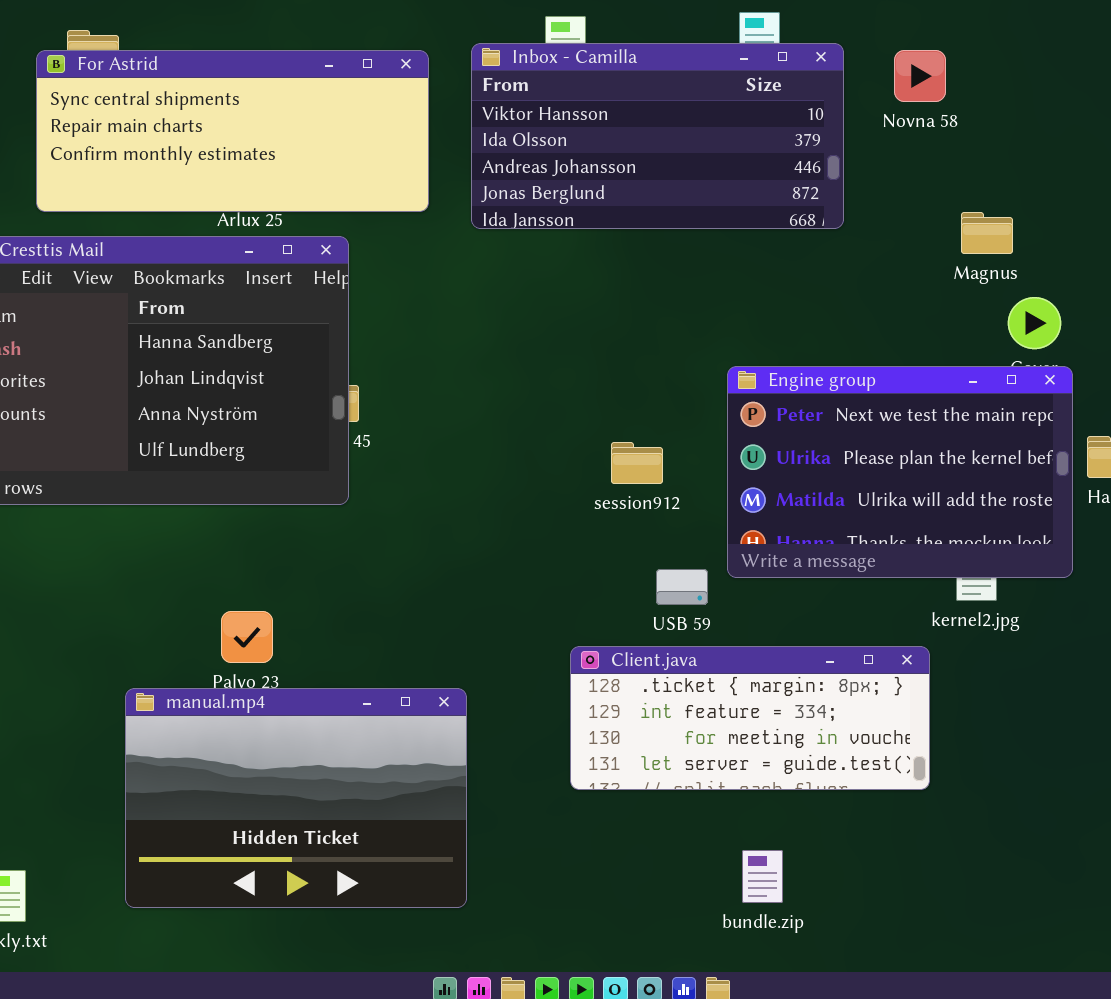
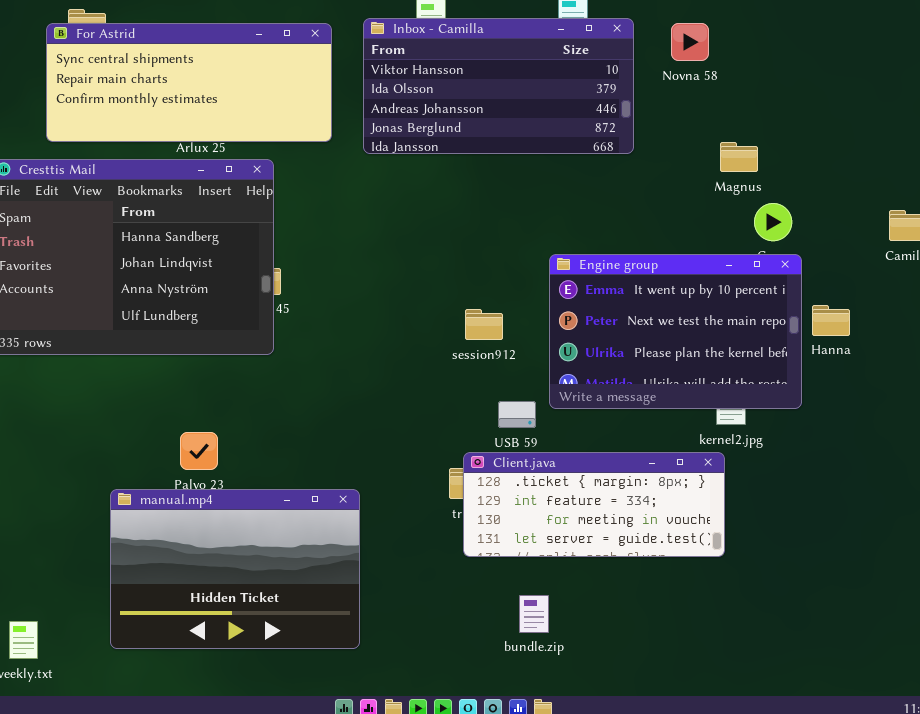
Engine group: [727,366,1073,578] -> [549,254,802,409], scrolled up 1 row
Client.java: [570,646,930,790] -> [463,452,725,557], moved
bundle.zip: [742,850,783,903] -> [519,595,549,633], moved

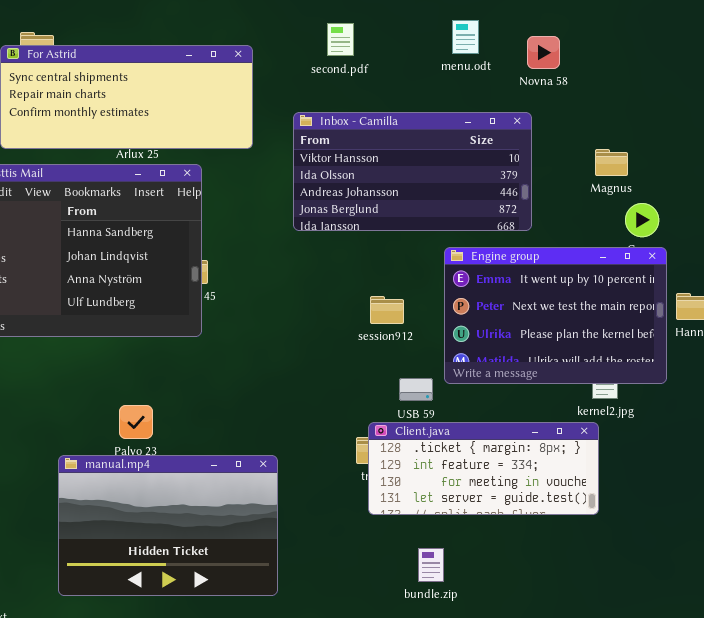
Inbox - Camilla: [363,18,634,154] -> [293,112,532,231], moved
Novna 58: [671,23,709,61] -> [527,36,560,69], moved

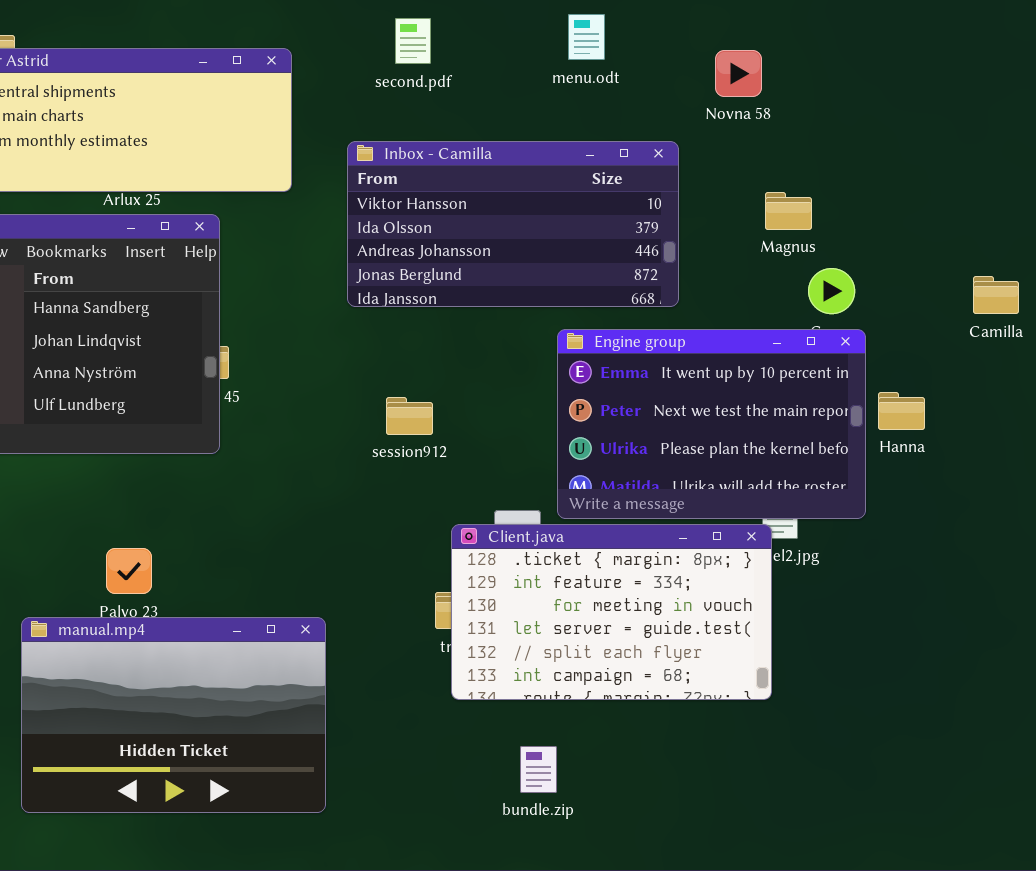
Novna 58: [527,36,560,69] -> [715,50,762,97], moved
session912: [370,296,404,324] -> [386,397,433,435], moved
Client.java: [368,422,599,515] -> [451,524,772,700], resized

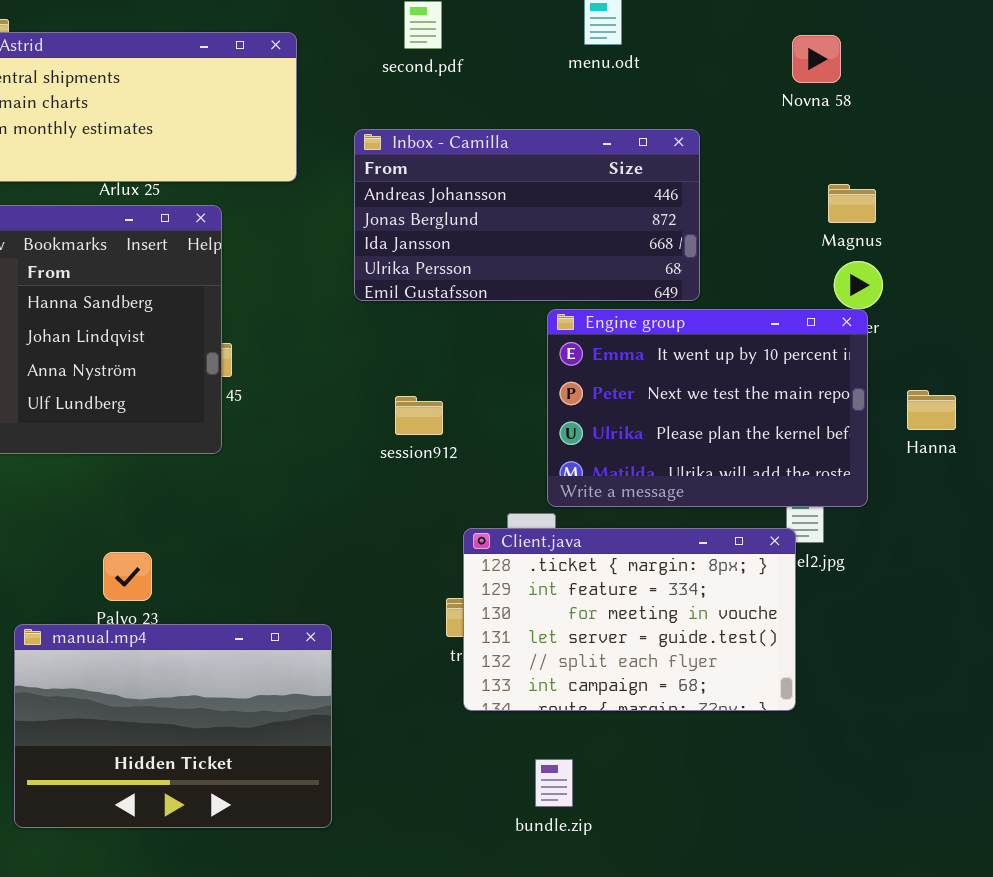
Novna 58: [715,50,762,97] -> [792,35,841,83], moved
Inbox - Camilla: [347,141,679,307] -> [354,129,700,301], scrolled down 2 rows
Magnus: [765,192,812,230] -> [828,184,876,223], moved
Engine group: [557,329,866,519] -> [547,309,868,507], moved

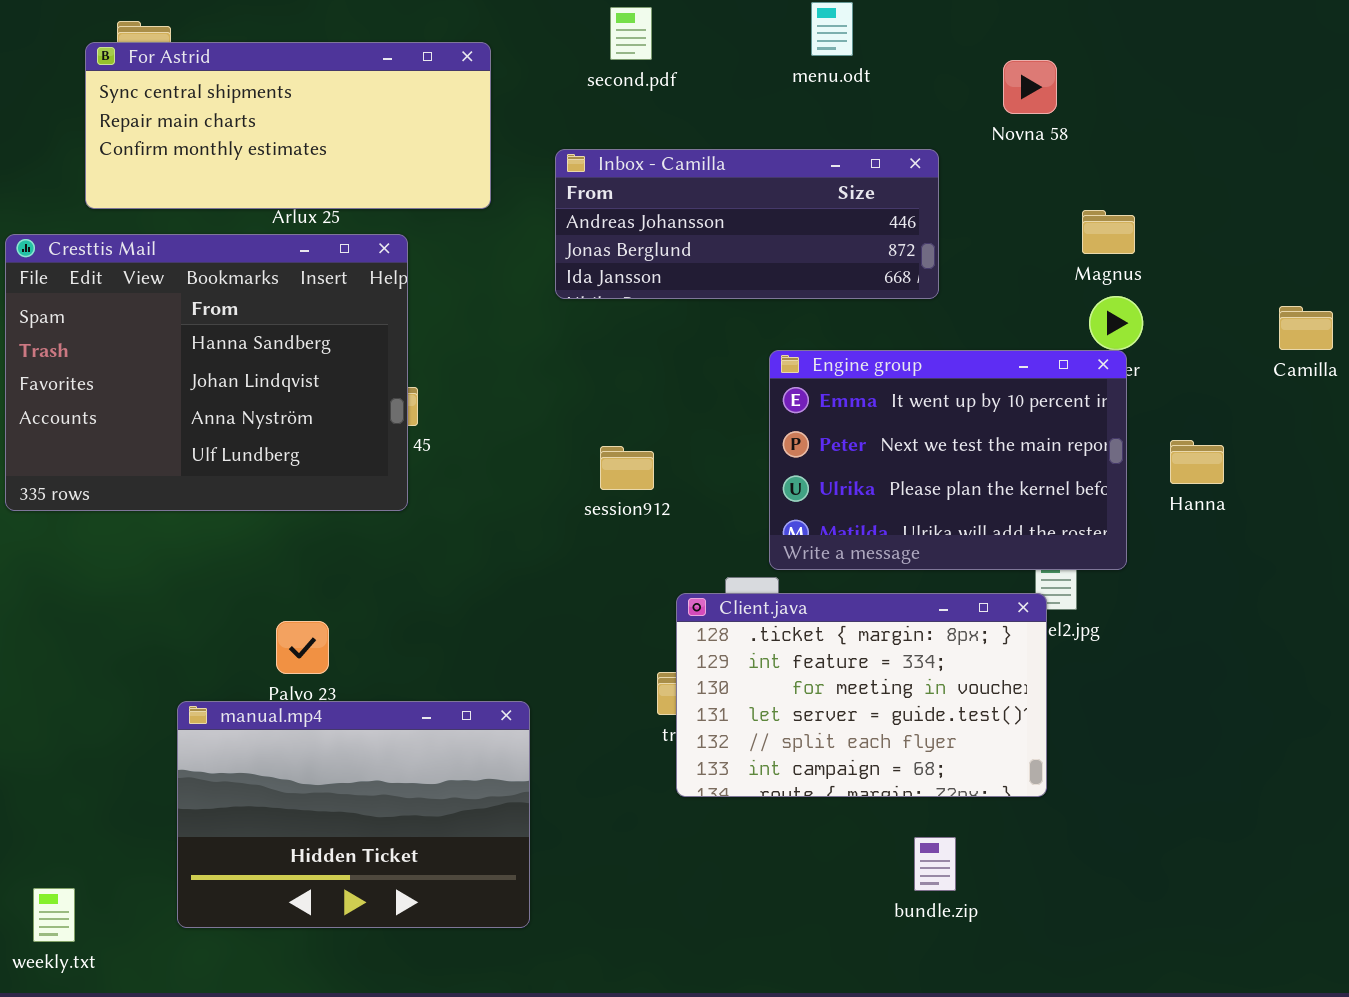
Novna 58: [792,35,841,83] -> [1003,60,1057,114], moved
Inbox - Camilla: [354,129,700,301] -> [555,149,939,299], resized
bundle.zip: [535,759,573,807] -> [914,837,956,891], moved

